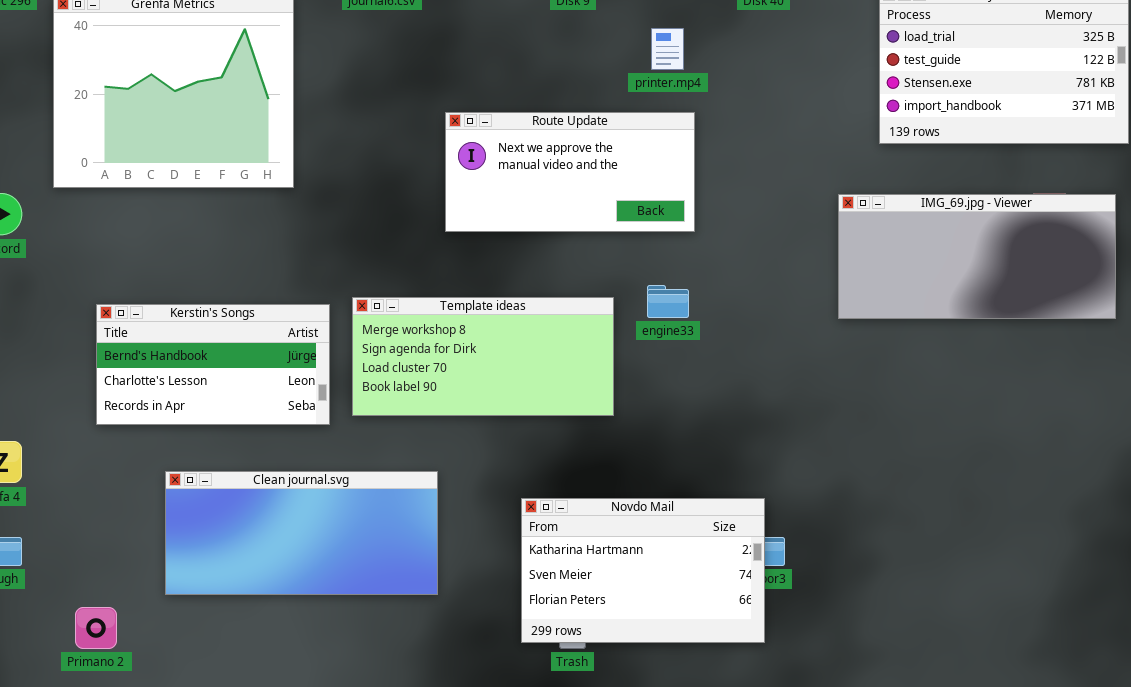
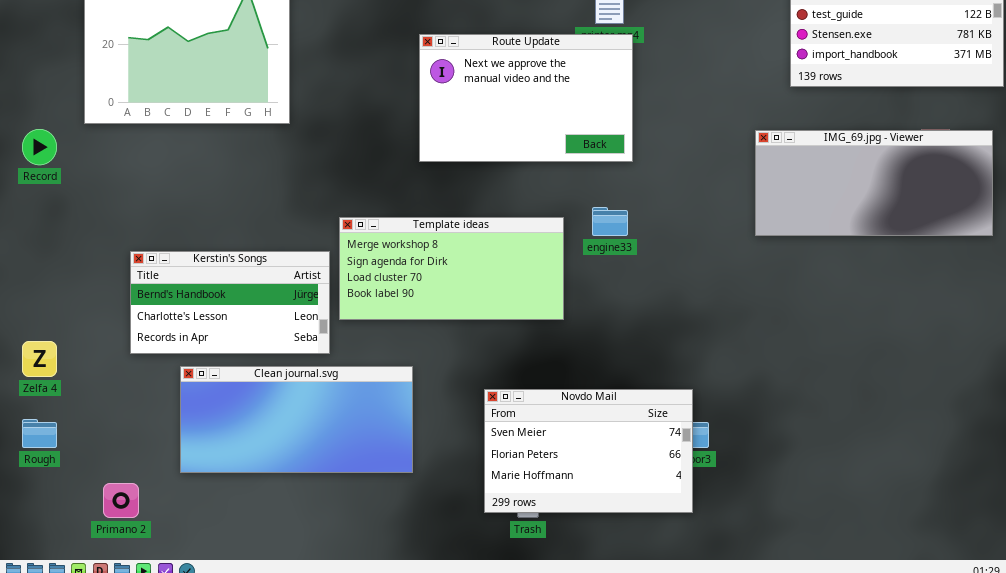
Route Update: [445,112,695,232] -> [419,34,633,162], resized
Kerstin's Songs: [96,304,330,425] -> [130,251,330,354], moved
Novdo Mail: [521,498,765,643] -> [484,389,693,513], scrolled down 1 row

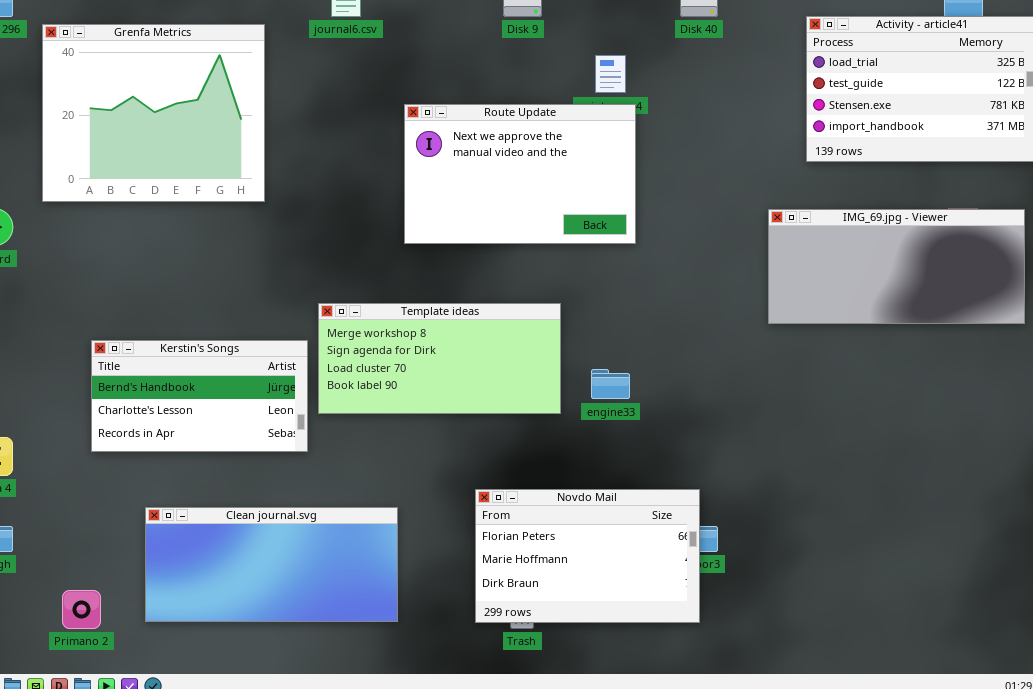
engine33: [592,207,628,236] -> [591,369,630,399], moved
Clean journal.svg: [180,366,413,473] -> [145,507,398,622], moved
Novdo Mail: [484,389,693,513] -> [475,489,700,623], scrolled down 1 row

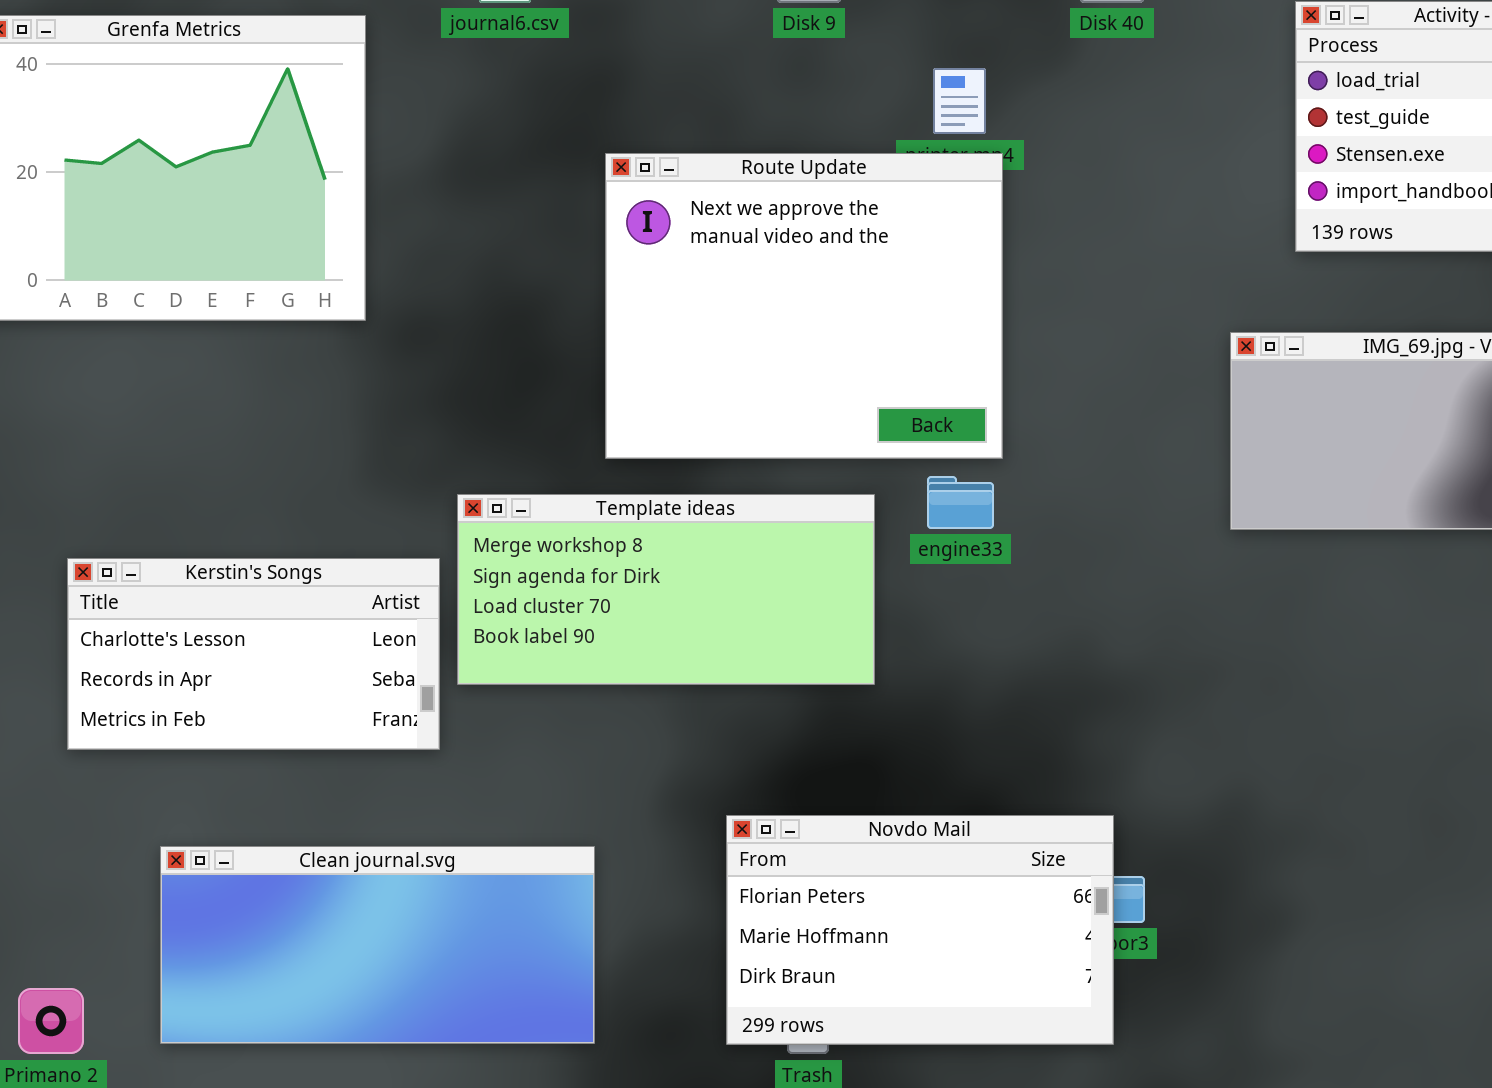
Route Update: [404,104,636,244] -> [605,153,1003,459], resized
Kerstin's Songs: [91,340,308,452] -> [67,558,440,750], scrolled down 1 row
engine33: [591,369,630,399] -> [927,476,994,529], moved

